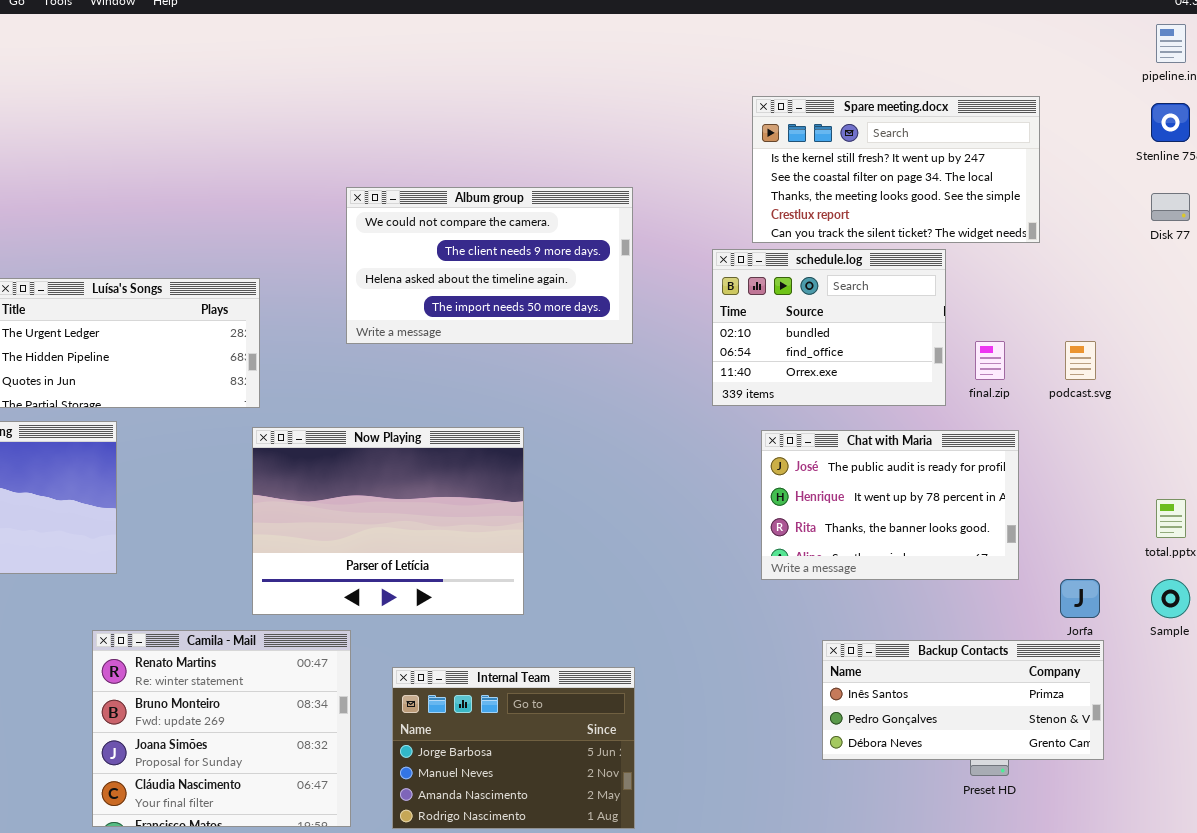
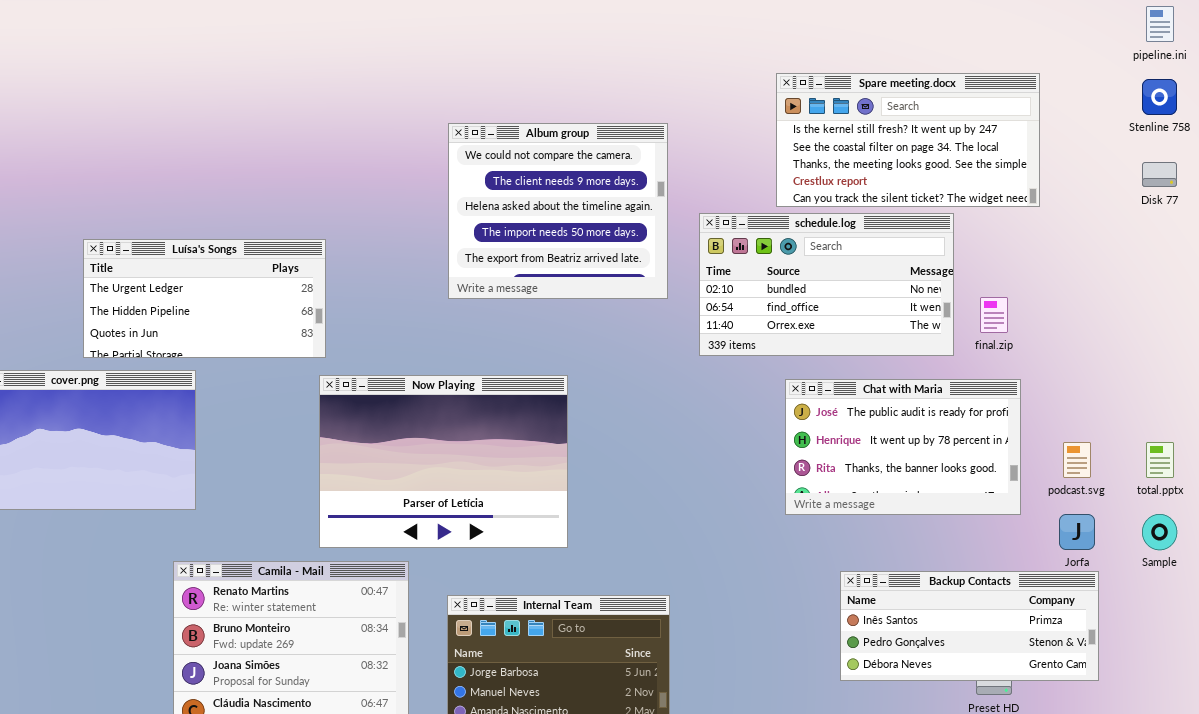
Album group: [346,187,633,344] -> [448,123,668,299], resized
schedule.log: [712,249,946,406] -> [699,213,954,356], resized
podcast.svg: [1065,341,1096,380] -> [1063,442,1091,478], moved

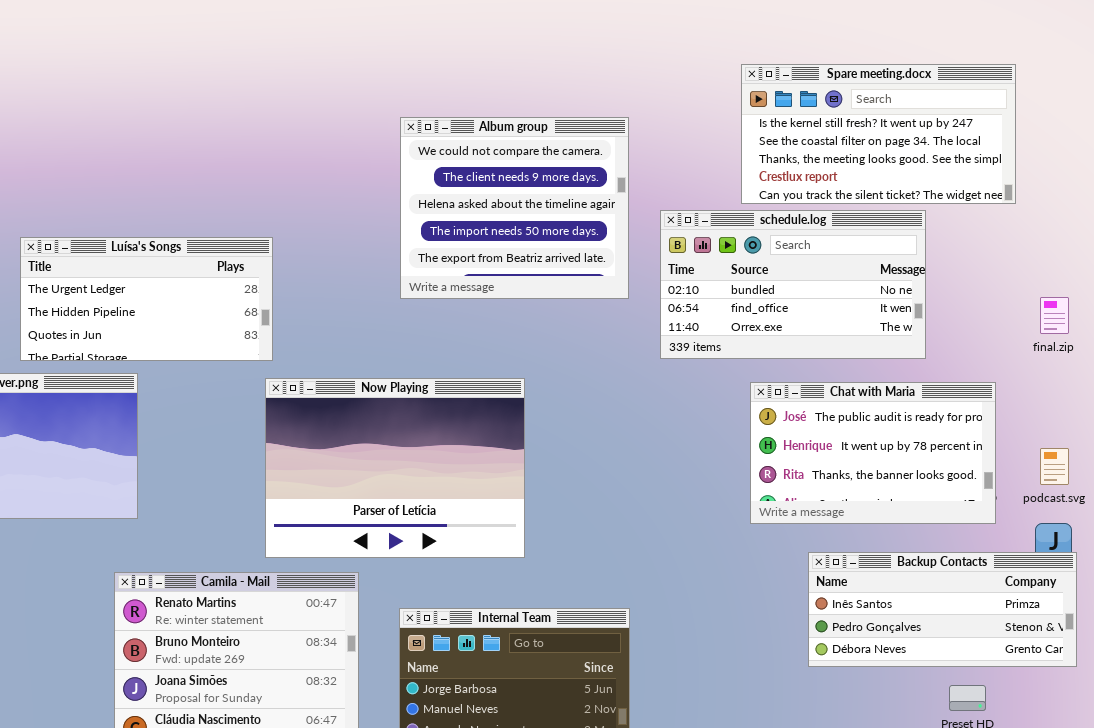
final.zip: [980,297,1008,333] -> [1040,297,1069,334], moved
Backup Contacts: [840,571,1099,681] -> [808,552,1077,667], moved

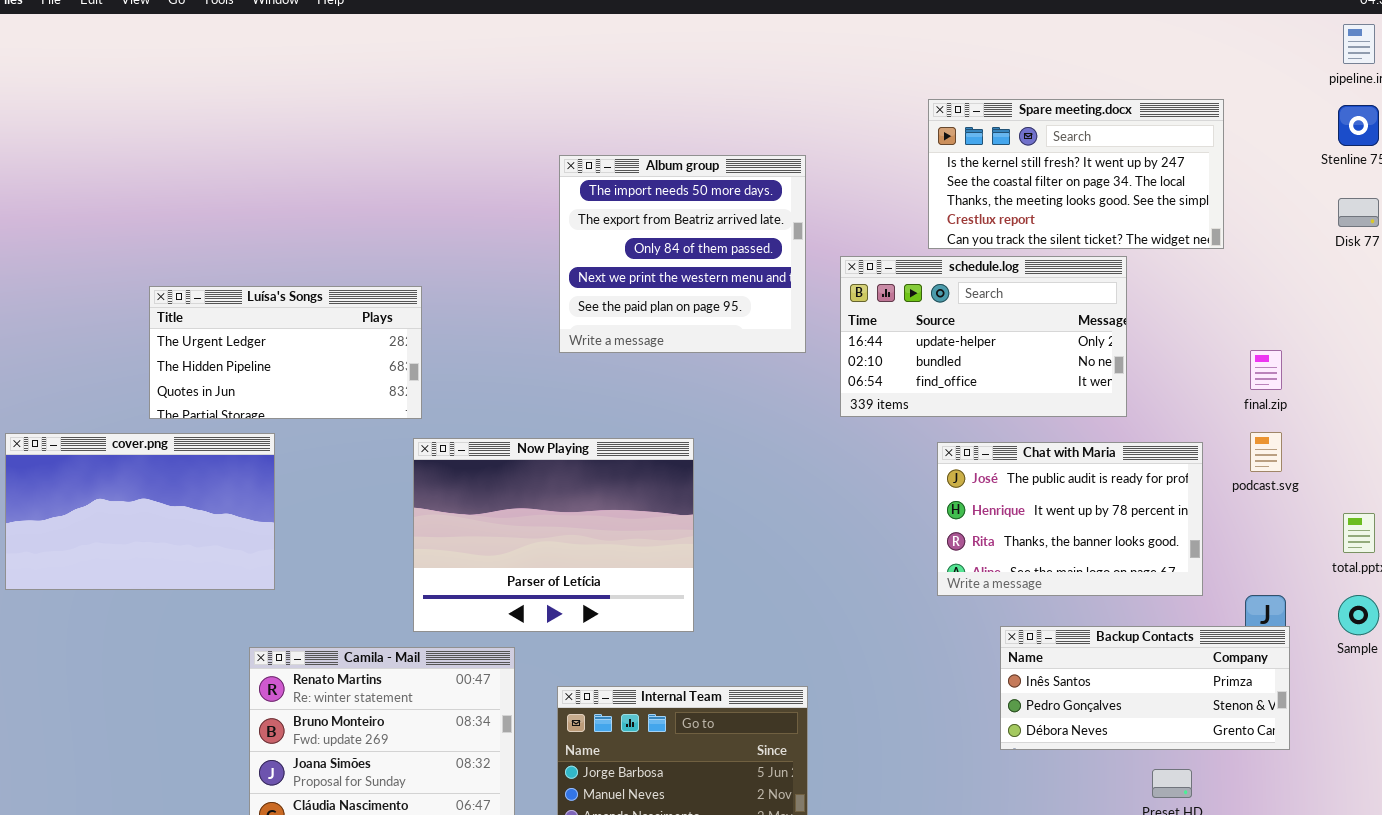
Album group: [400,117,629,299] -> [559,155,806,353], scrolled down 3 rows
schedule.log: [660,210,926,359] -> [840,256,1127,417], scrolled up 1 row
podcast.svg: [1040,448,1069,485] -> [1250,432,1282,472], moved

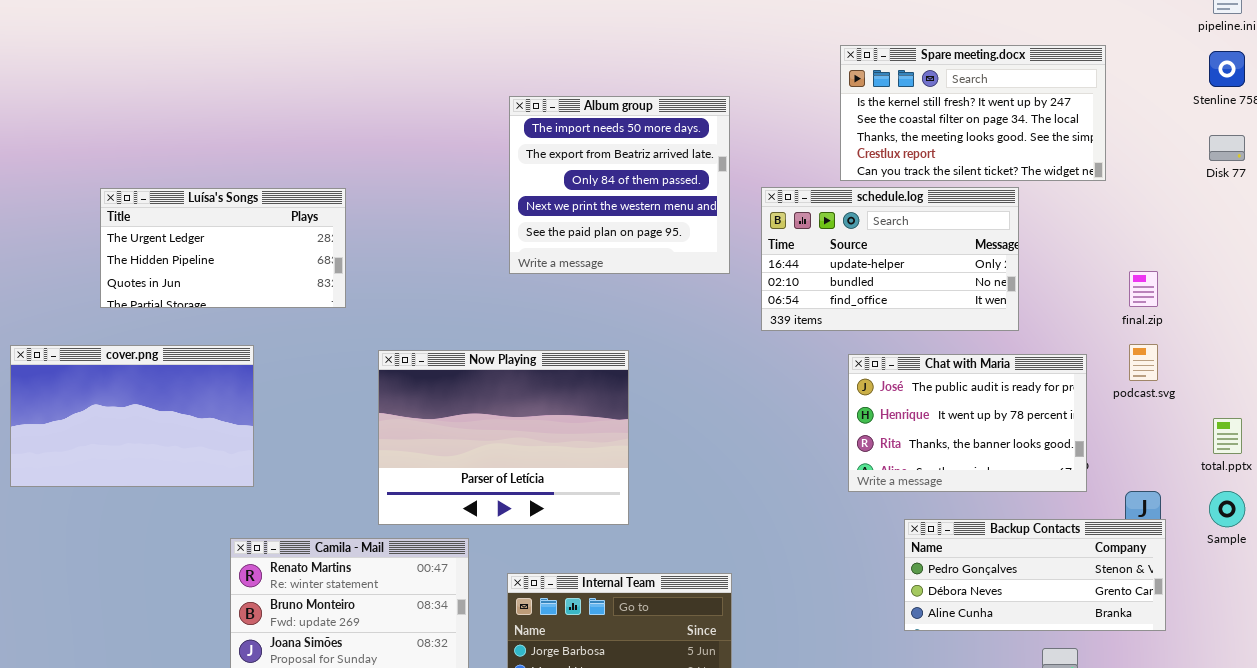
Luísa's Songs: [149,286,422,419] -> [100,188,346,308], moved
Backup Contacts: [1000,626,1290,750] -> [904,519,1166,631], scrolled down 1 row

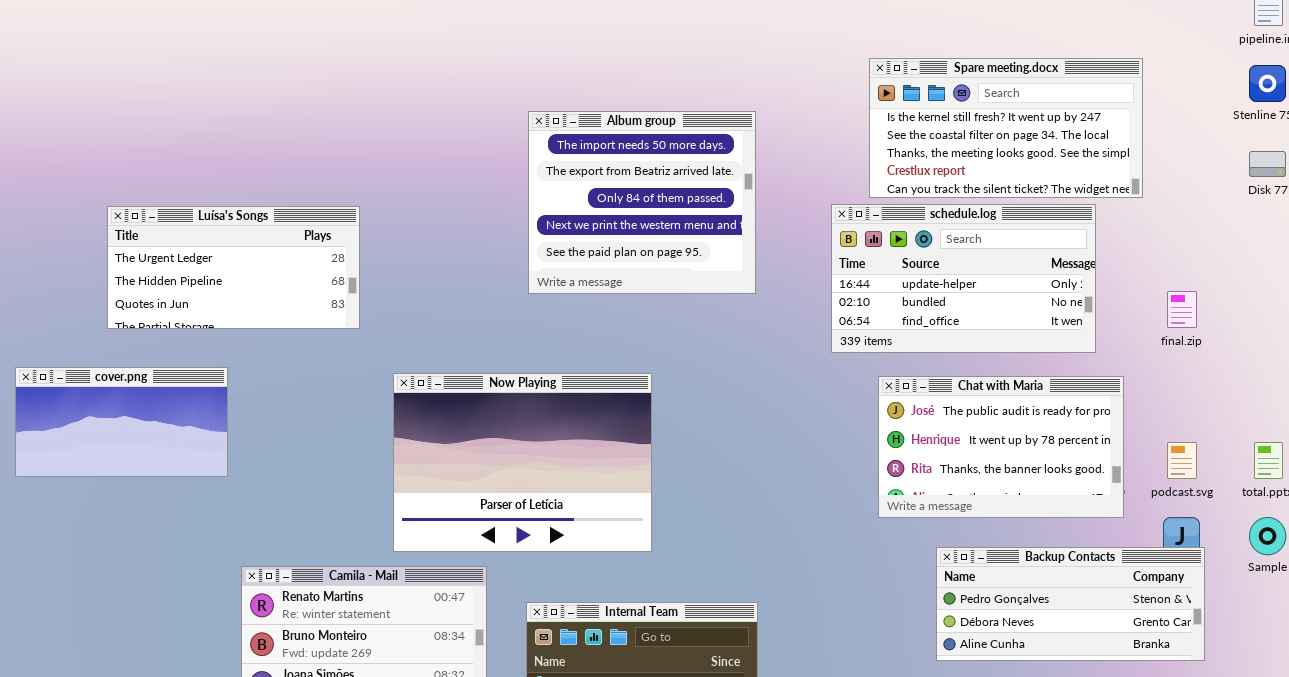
schedule.log: [761,187,1019,331] -> [831,204,1096,353], moved
podcast.svg: [1129,344,1158,381] -> [1167,442,1197,479], moved
cover.png: [10,345,254,487] -> [15,367,228,477], resized

